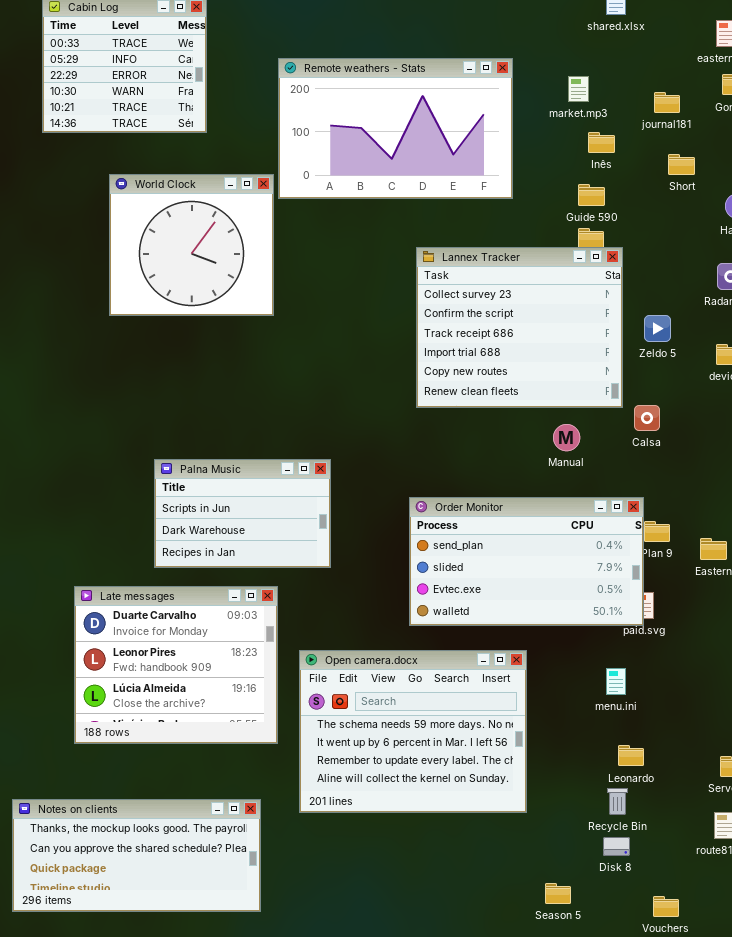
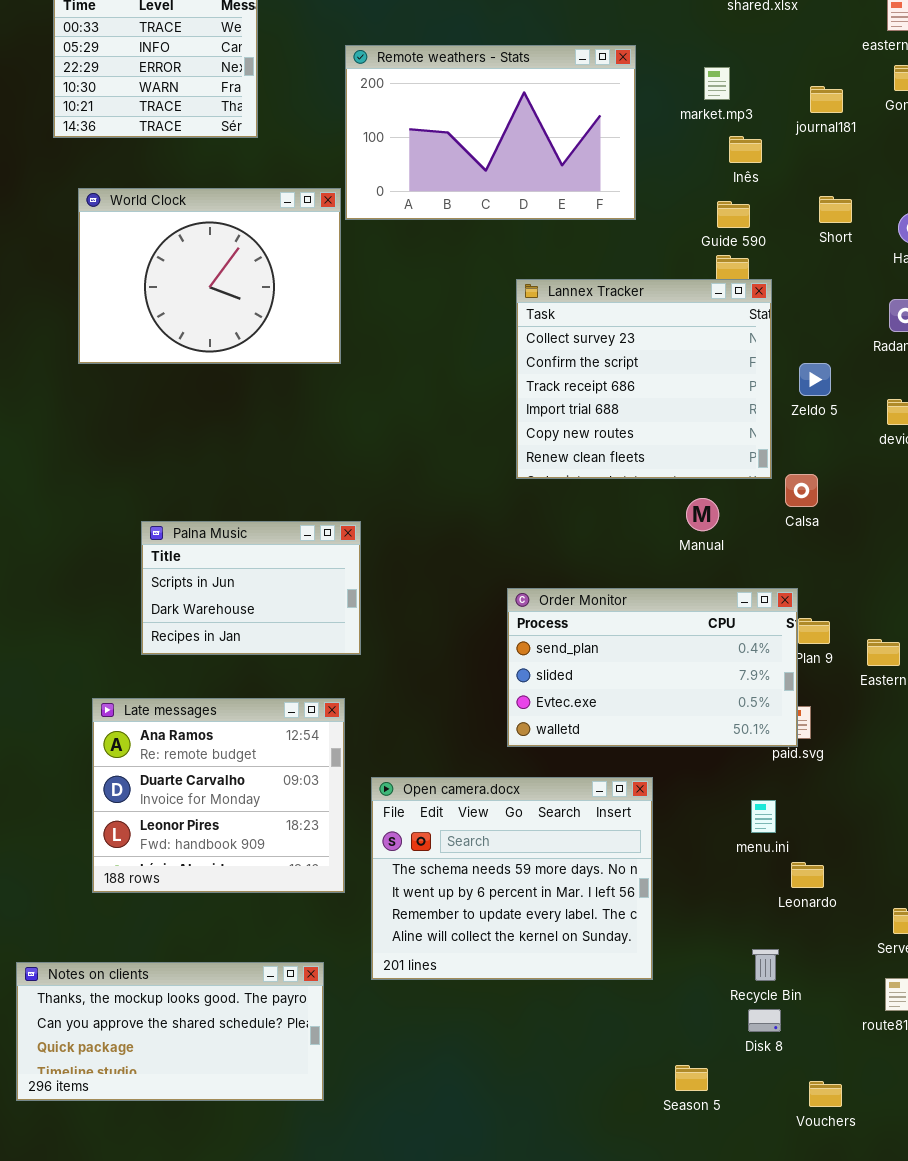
Short: [668,154,695,175] -> [819,196,852,223], moved
World Clock: [109,174,274,316] -> [78,188,341,364], resized
Palna Music: [154,459,331,568] -> [141,521,361,655], moved
Late messages: [74,586,278,744] -> [92,698,345,893], scrolled up 1 row
Leonardo: [618,745,644,766] -> [791,862,824,888], moved

